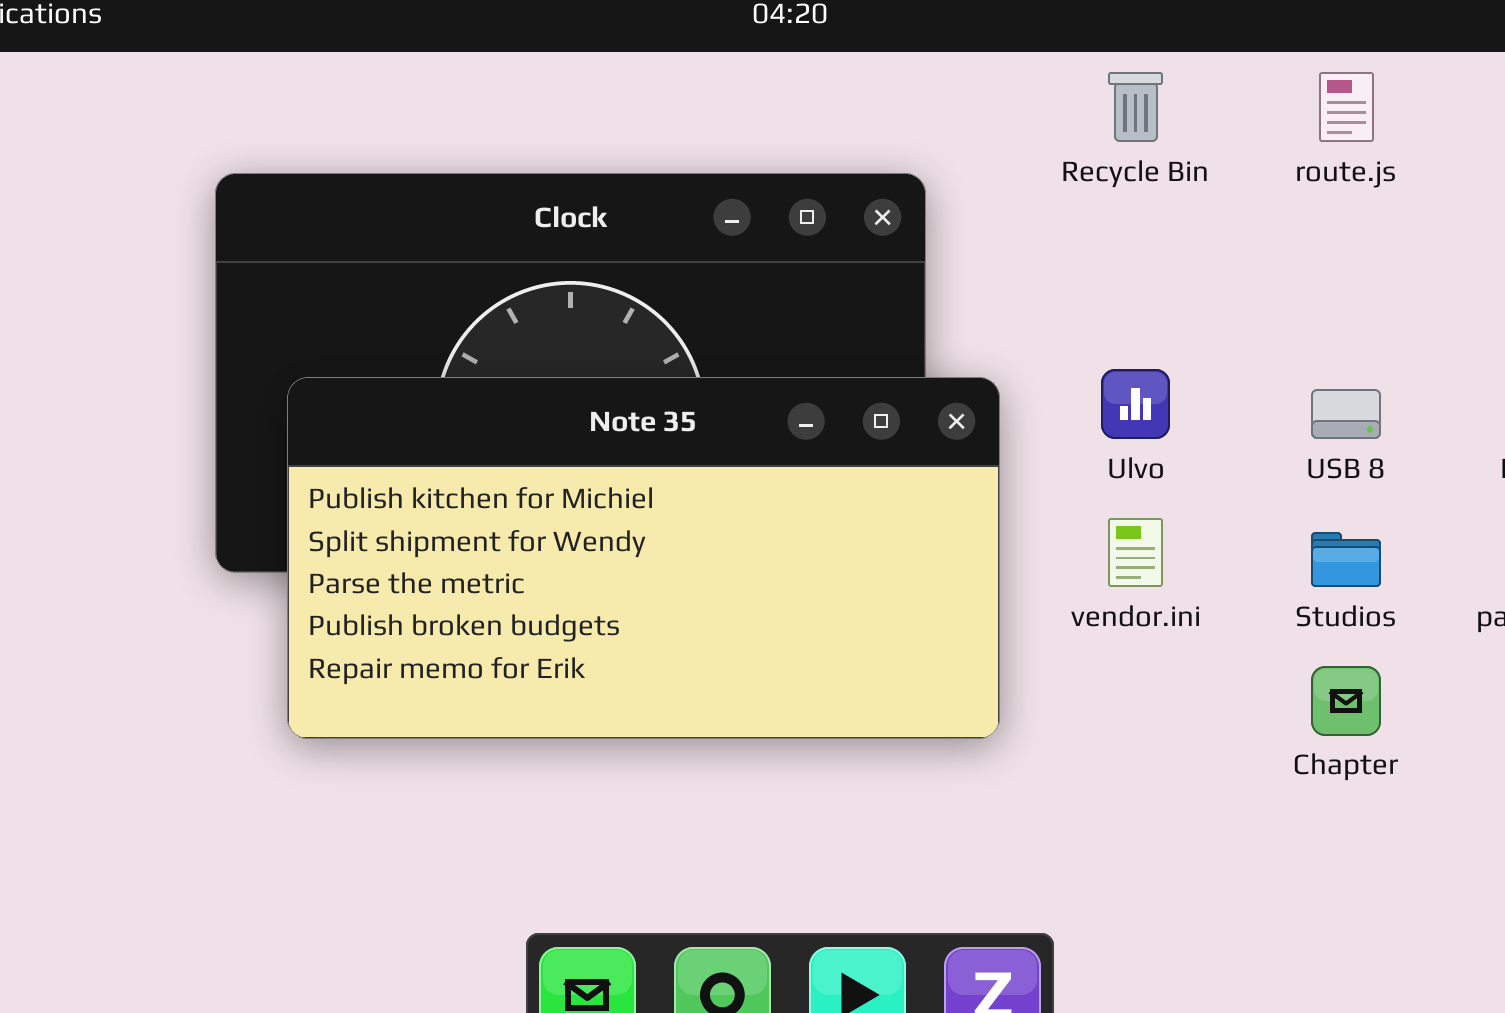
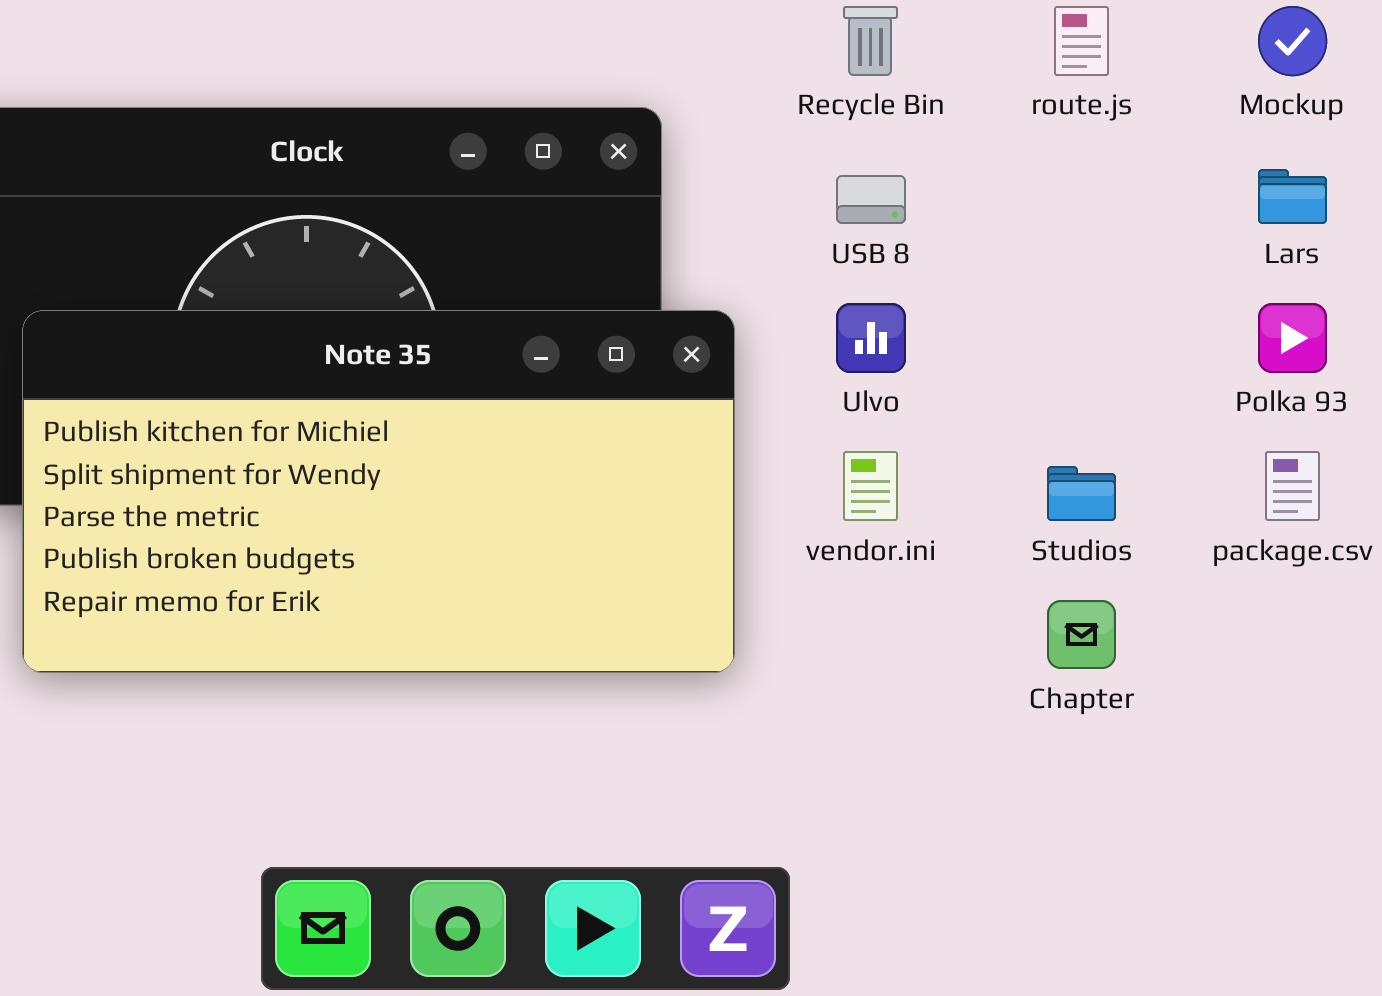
USB 8: [1311,389,1381,439] -> [836,175,906,224], moved

